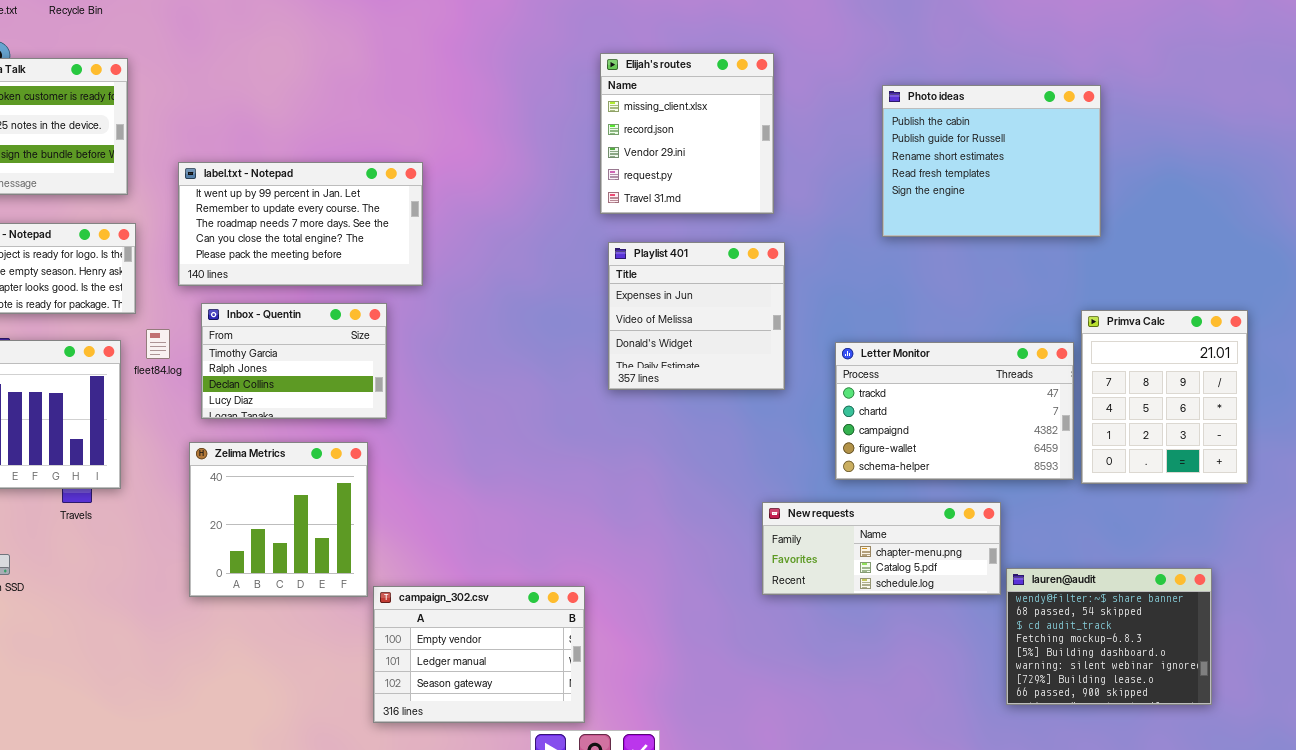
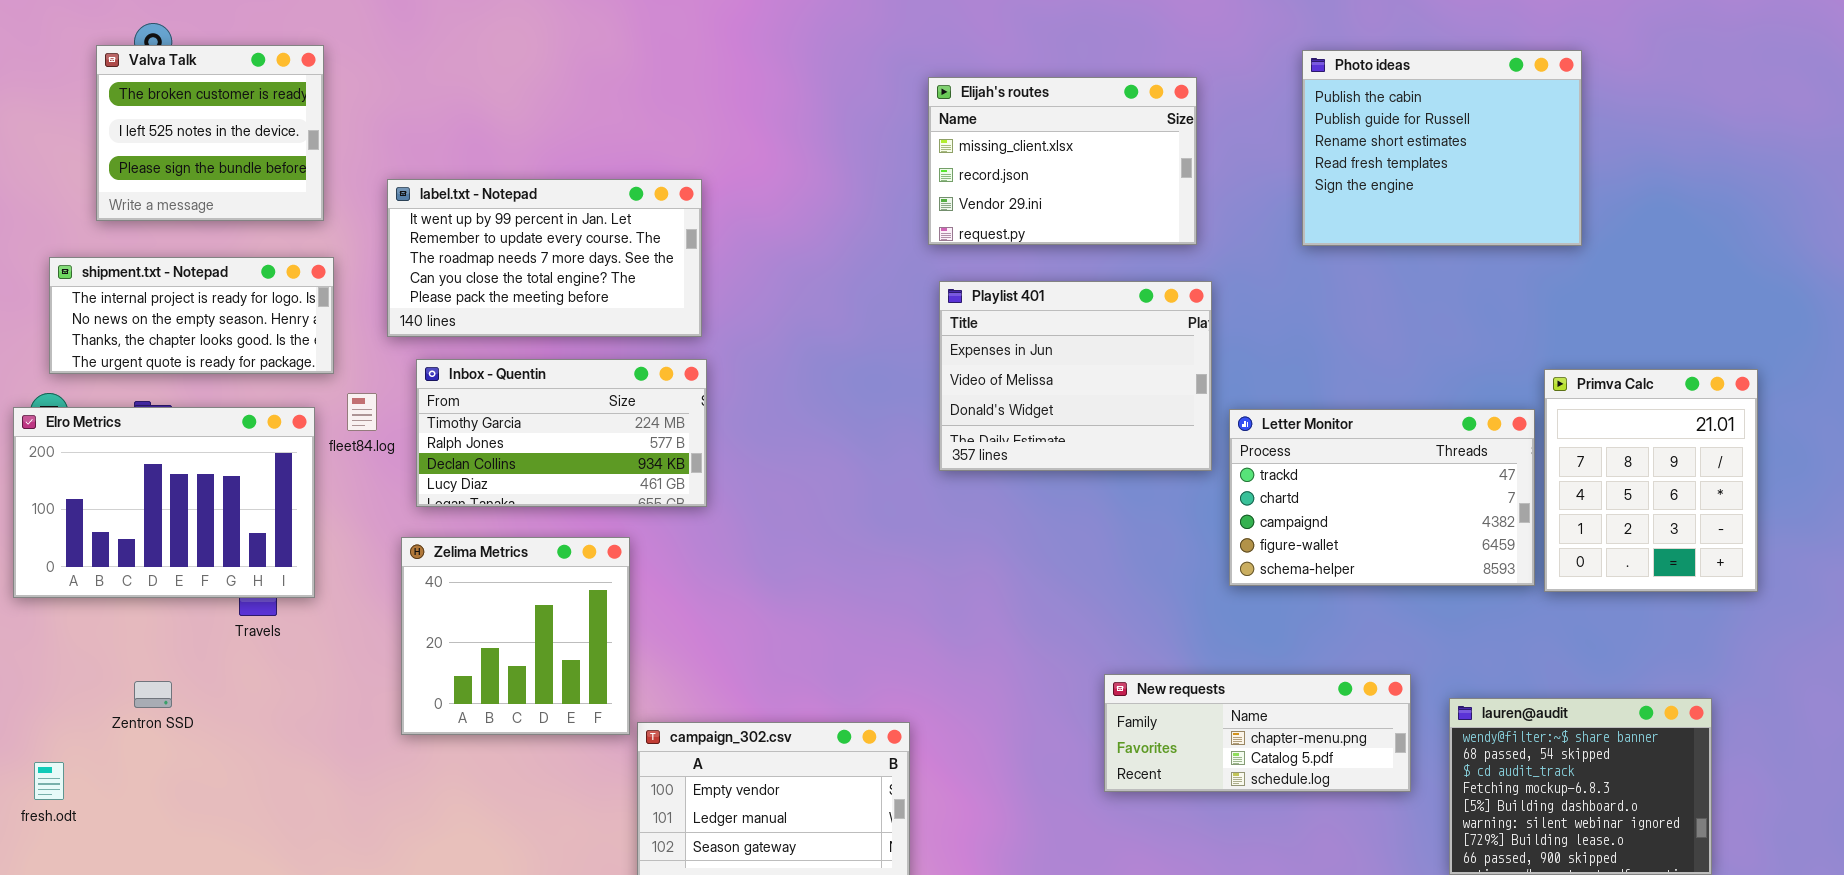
Elijah's routes: [600,53,774,214] -> [928,77,1197,245], resized
Photo ideas: [882,85,1101,237] -> [1302,50,1582,246], moved
Playlist 401: [608,242,785,390] -> [939,281,1212,471], resized
Inbox - Quentin: [201,303,387,419] -> [416,359,707,507], resized
New requests: [762,502,1001,595] -> [1104,674,1411,792], moved

